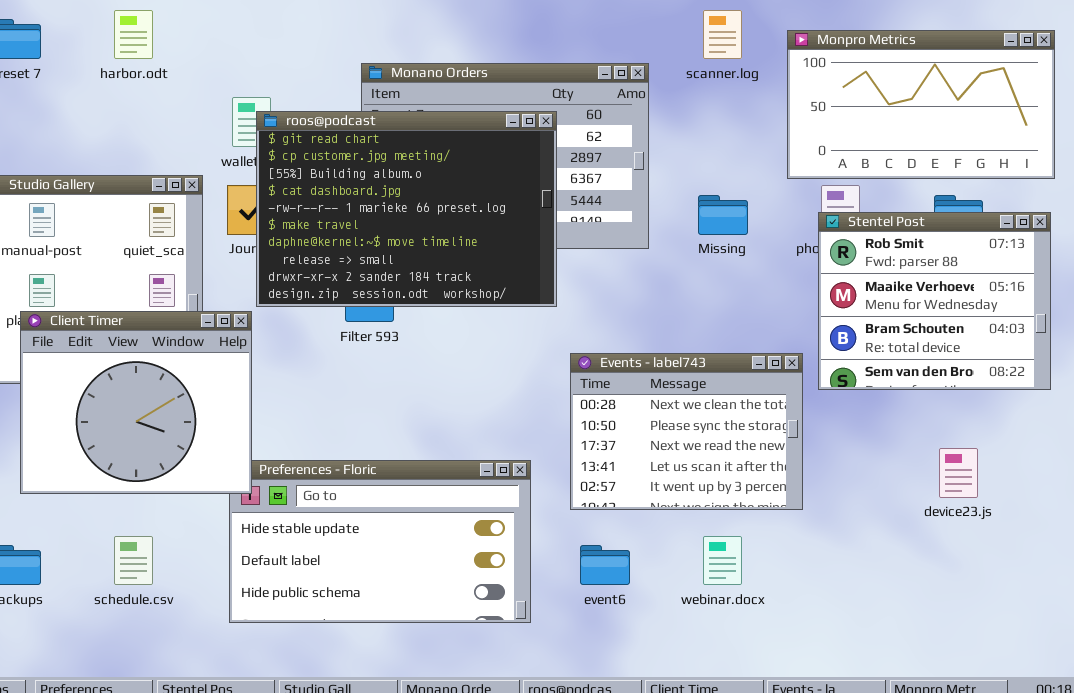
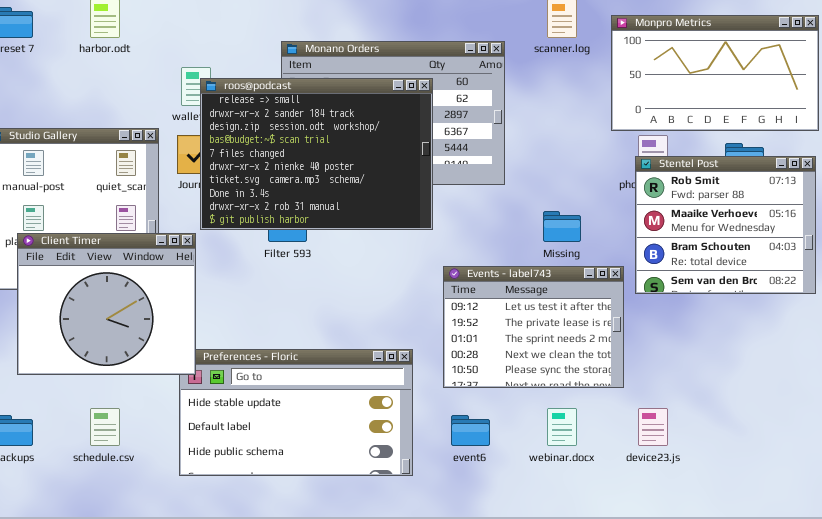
roos@podcast: [256,111,557,307] -> [200,78,433,230], scrolled down 7 rows
Missing: [698,195,748,235] -> [543,211,581,242], moved
Events - label743: [570,353,803,510] -> [443,266,624,388], scrolled up 3 rows
device23.js: [939,448,978,498] -> [638,408,668,446], moved

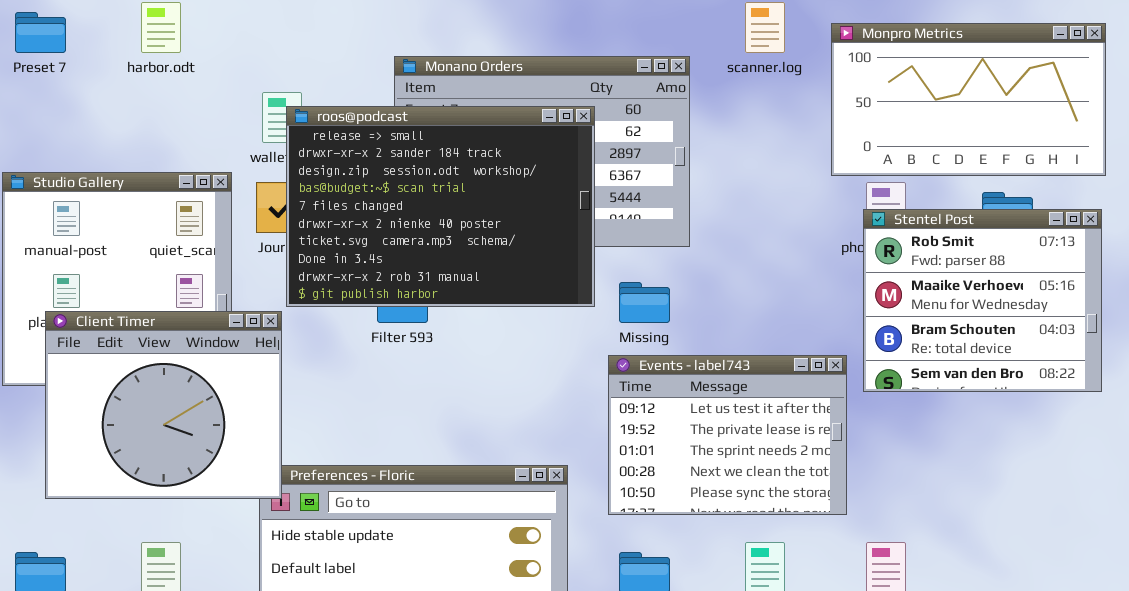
Missing: [543,211,581,242] -> [619,282,670,323], moved

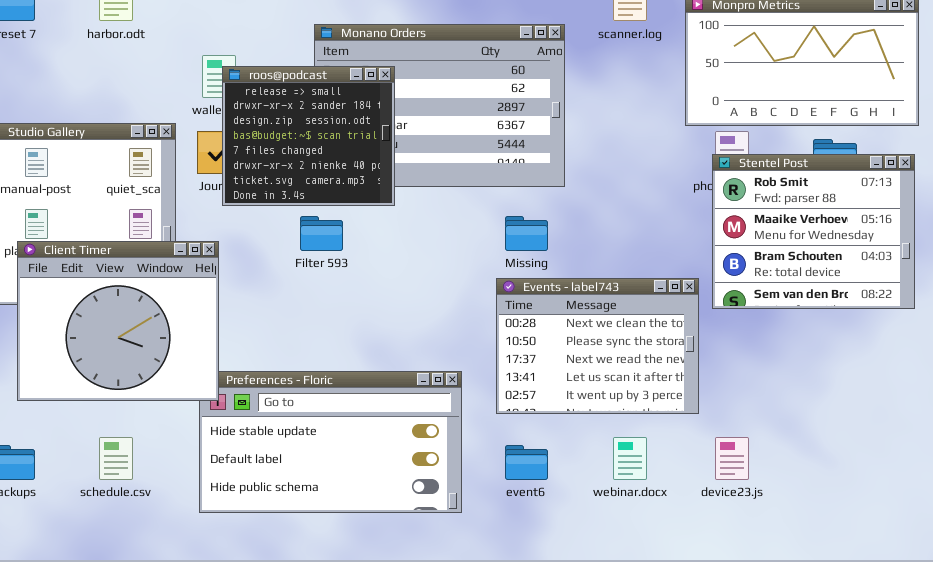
roos@podcast: [286,106,595,307] -> [222,66,395,206], resized
Events - label743: [608,355,847,515] -> [496,278,699,414], scrolled down 3 rows

